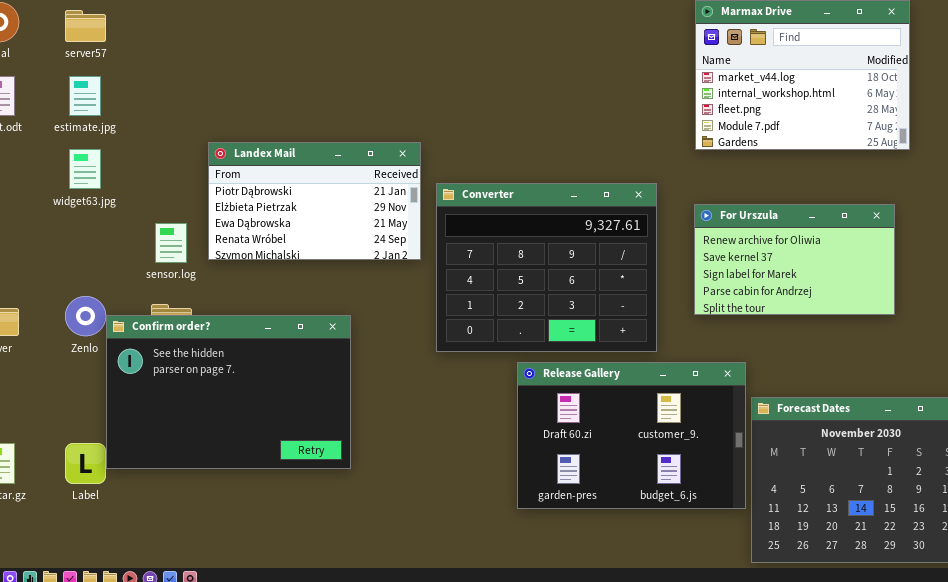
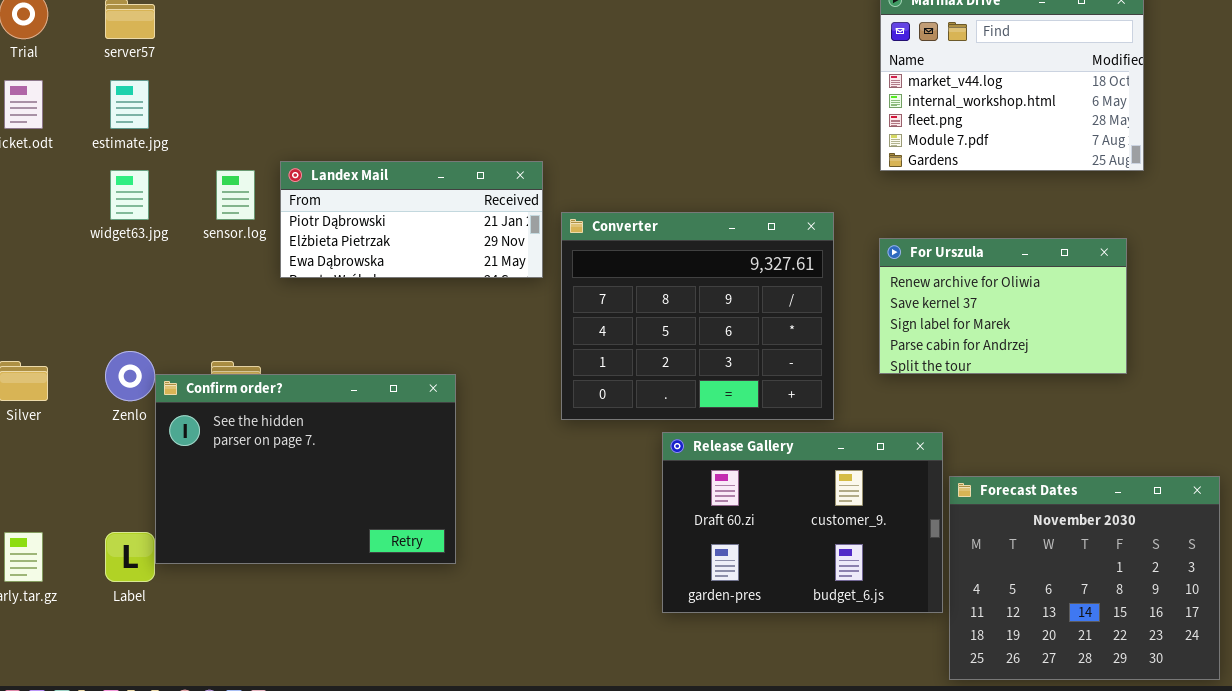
Landex Mail: [208,142,421,260] -> [280,161,543,278], resized
sensor.log: [155,223,187,263] -> [216,170,255,220], moved

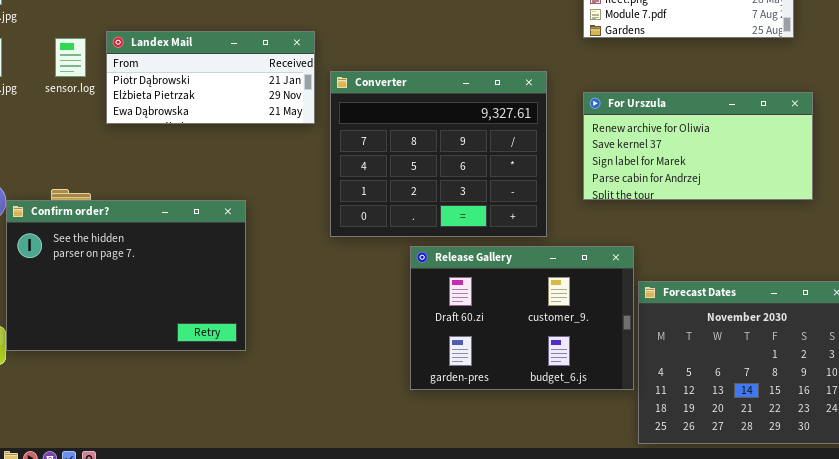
For Urszula: [879,238,1127,374] -> [583,92,813,200], resized

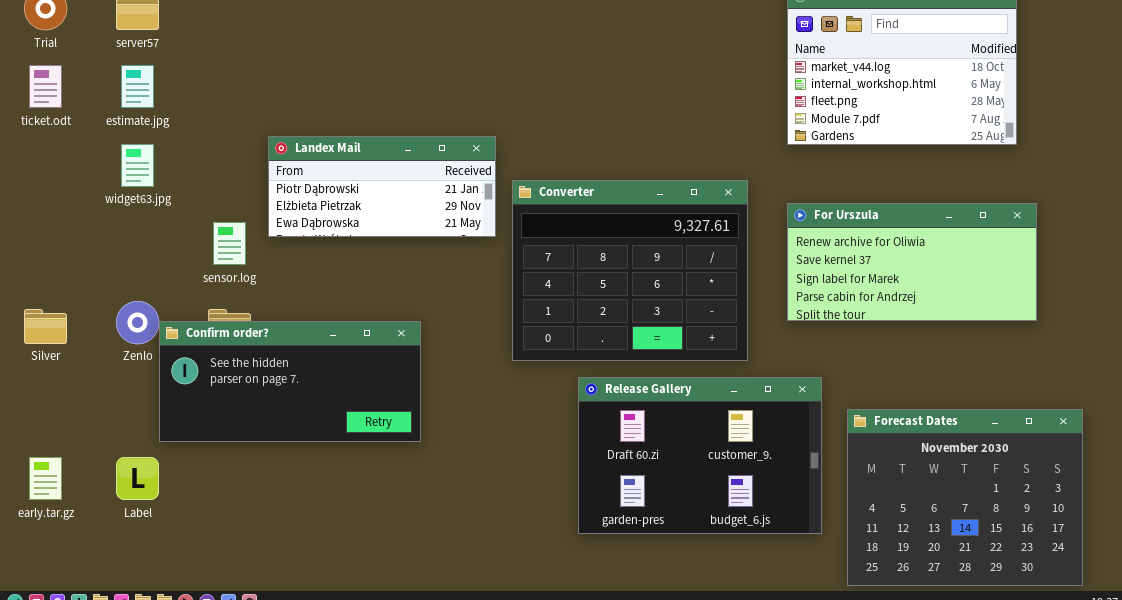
sensor.log: [55,38,86,77] -> [213,222,246,265], moved
Confirm order?: [6,200,246,351] -> [159,321,421,442], resized
Release Gallery: [410,246,634,390] -> [578,377,822,534], moved

